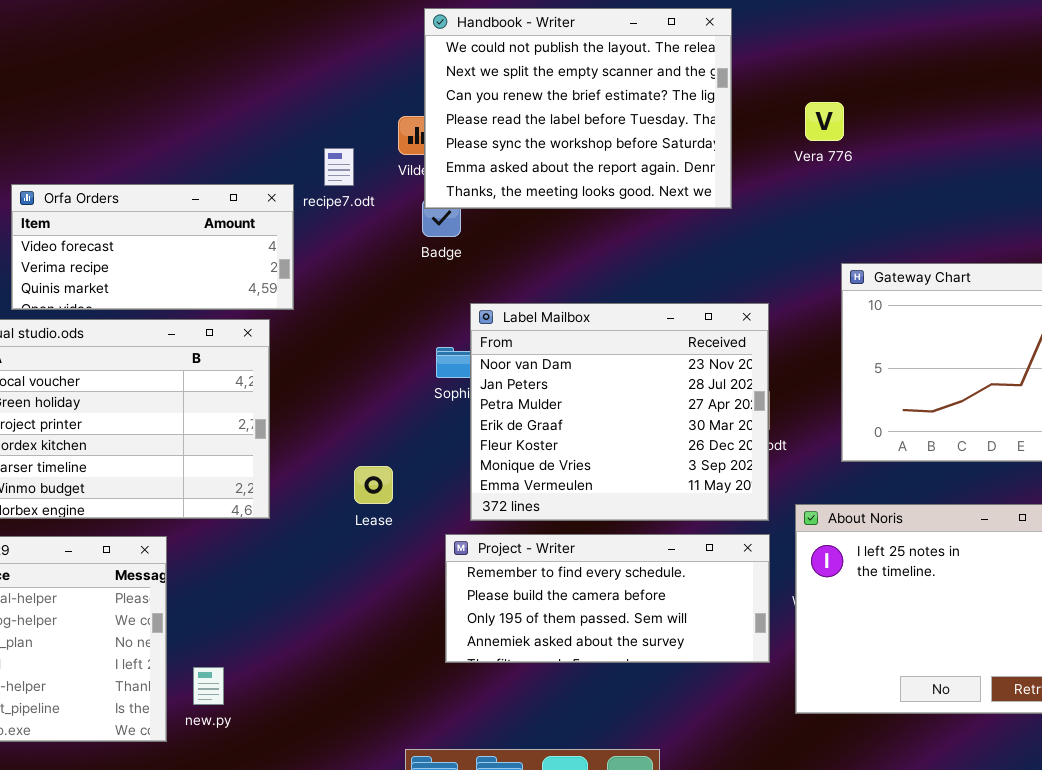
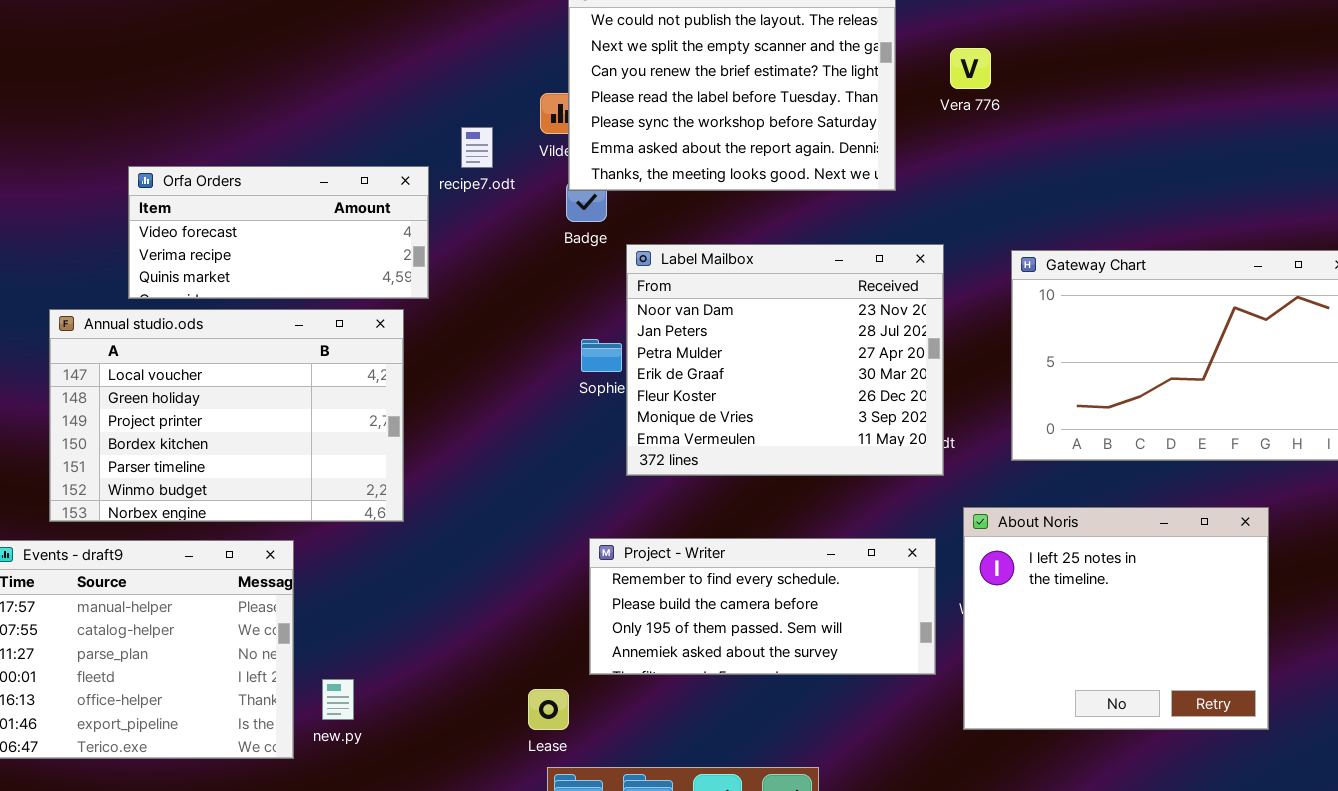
Vera 776: [805,102,844,141] -> [950,48,991,89], moved
Label Mailbox: [470,303,769,521] -> [626,244,944,476], moved
Lease: [354,466,393,504] -> [528,689,569,730], moved

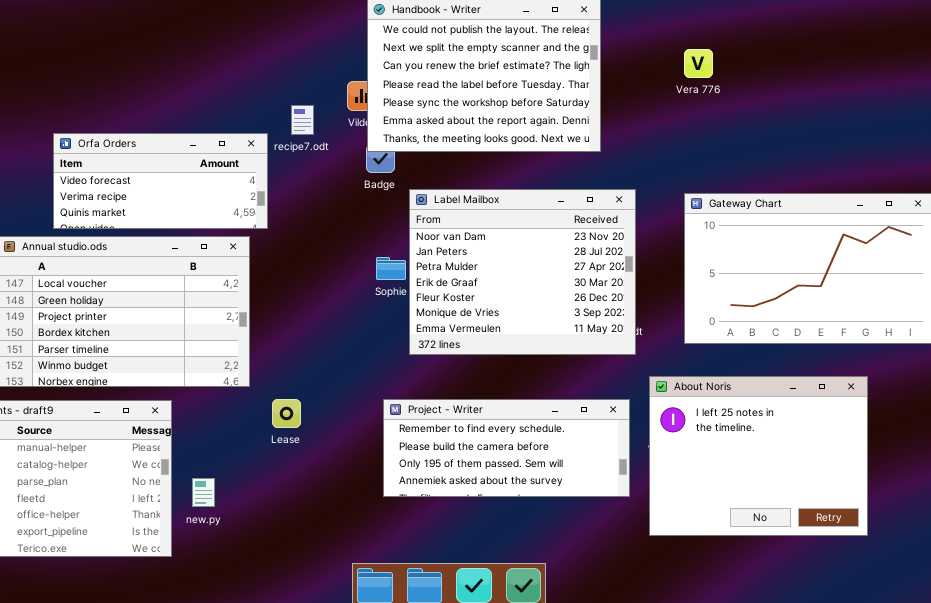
Vera 776: [950,48,991,89] -> [684,49,713,78], moved
new.py: [322,679,354,720] -> [192,478,215,507], moved
Lease: [528,689,569,730] -> [272,399,301,428], moved

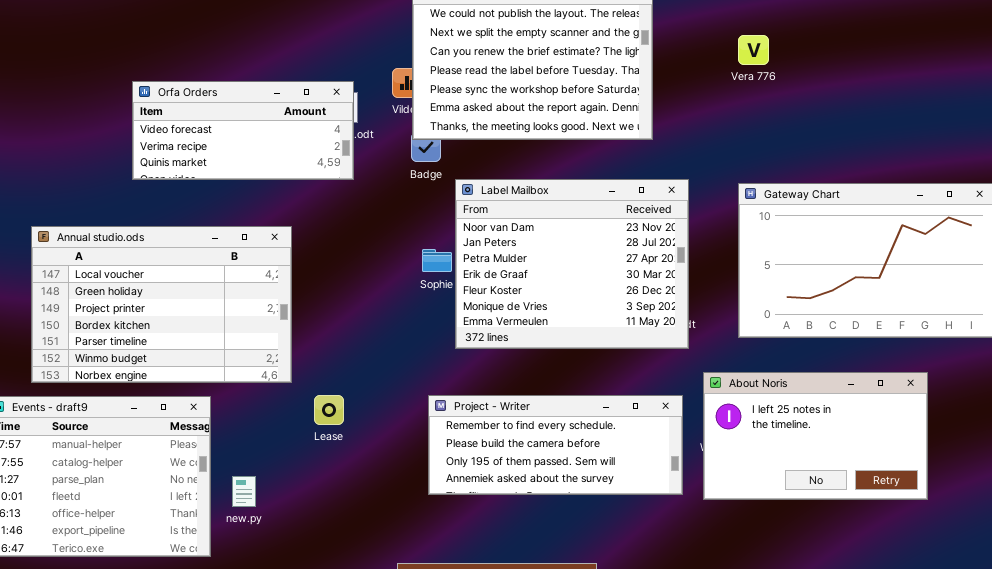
Orfa Orders: [53,133,268,229] -> [132,81,354,180], moved
About Noris: [649,376,868,536] -> [703,372,928,500], resized

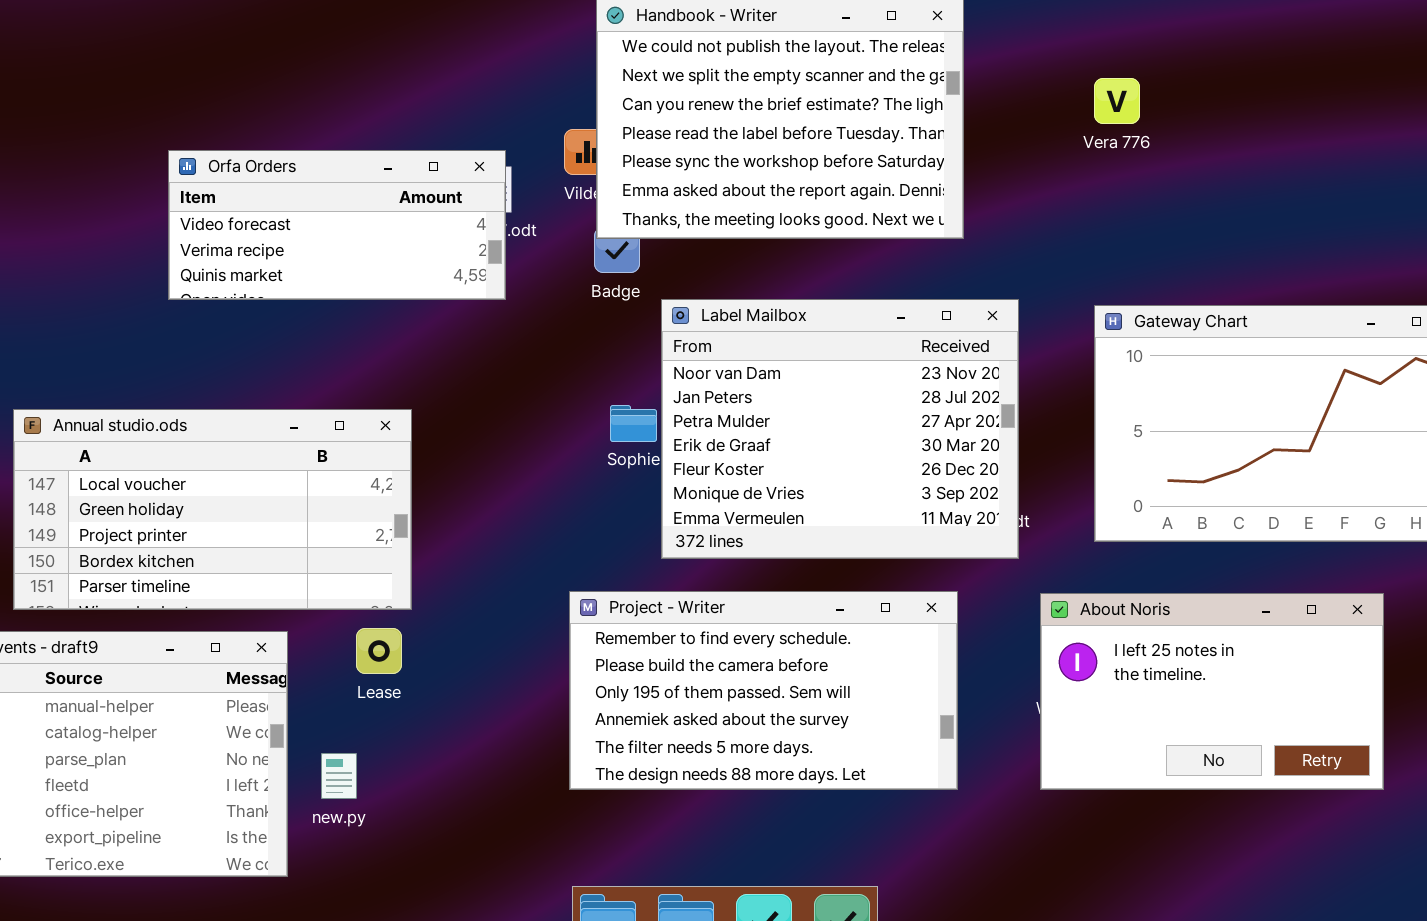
Annual studio.ods: [31,226,292,383] -> [13,409,412,610], resized
Lease: [314,395,344,425] -> [356,628,402,674], moved
Project - Writer: [428,395,683,495] -> [569,591,958,790], moved, resized

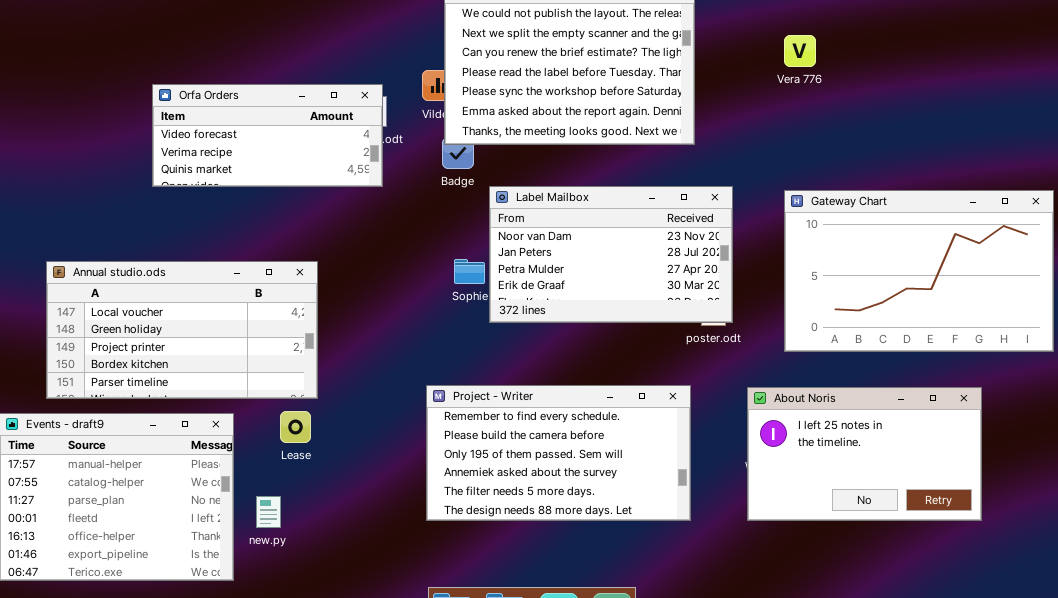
Label Mailbox: [661,299,1019,559] -> [489,186,733,323], resized

